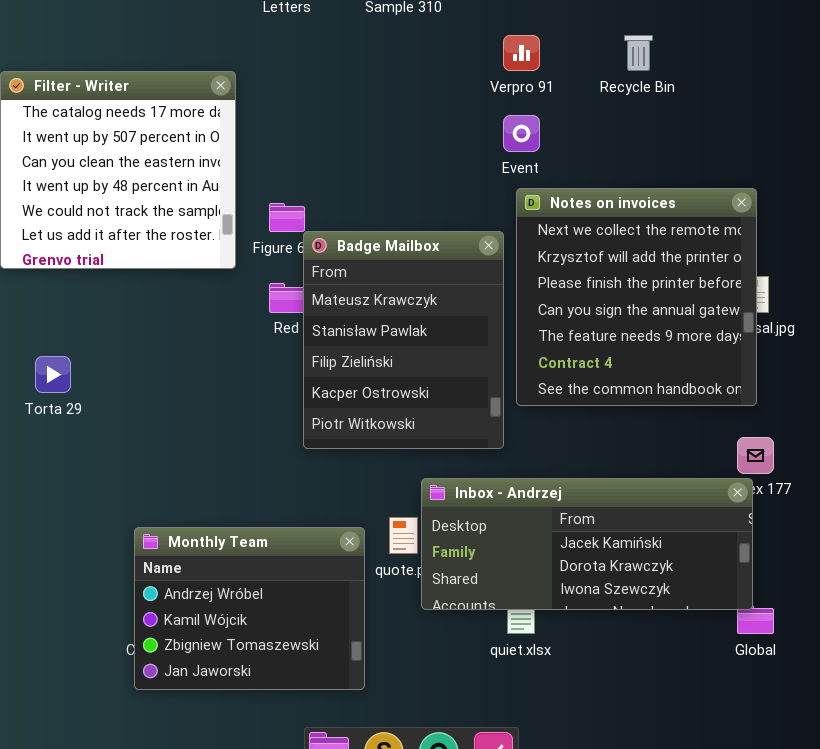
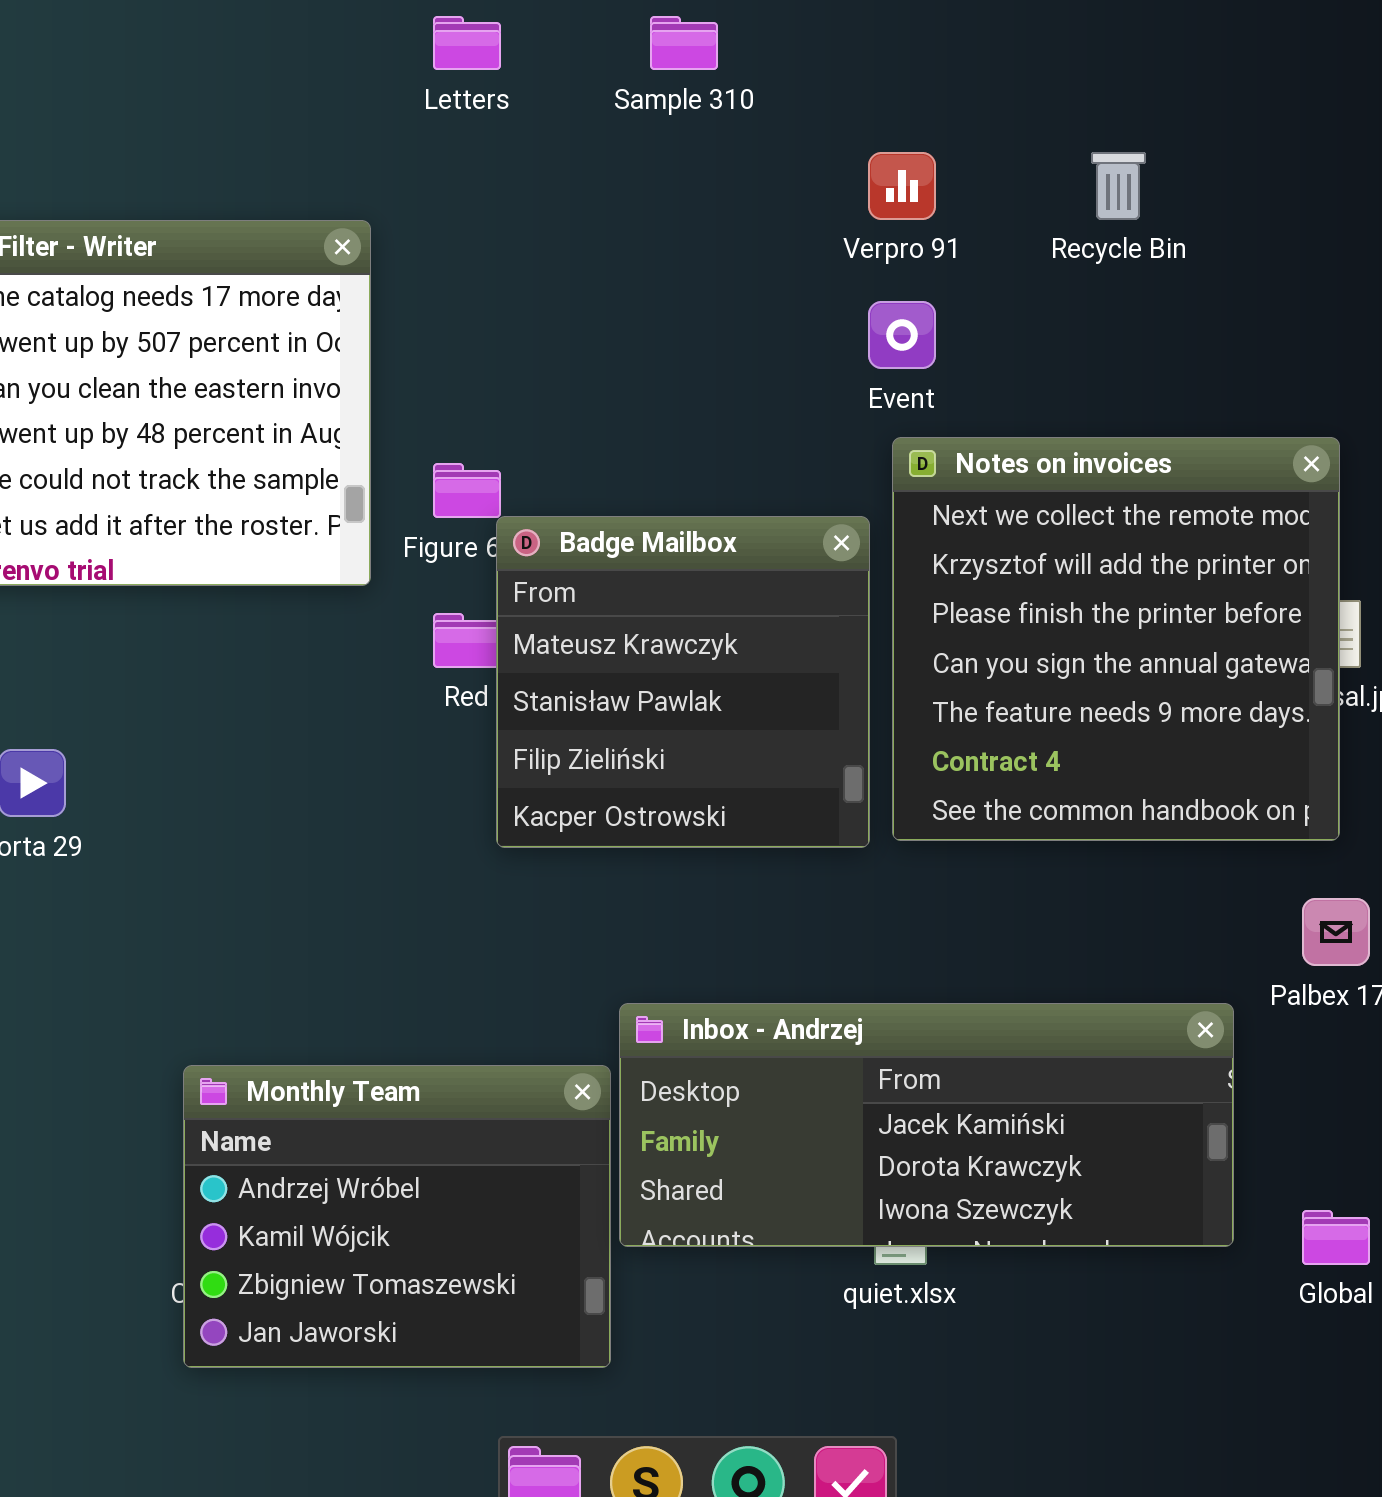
Badge Mailbox: [303,231,504,449] -> [496,516,870,848], resized
Inbox - Andrzej: [421,478,753,610] -> [619,1003,1234,1247], moved

